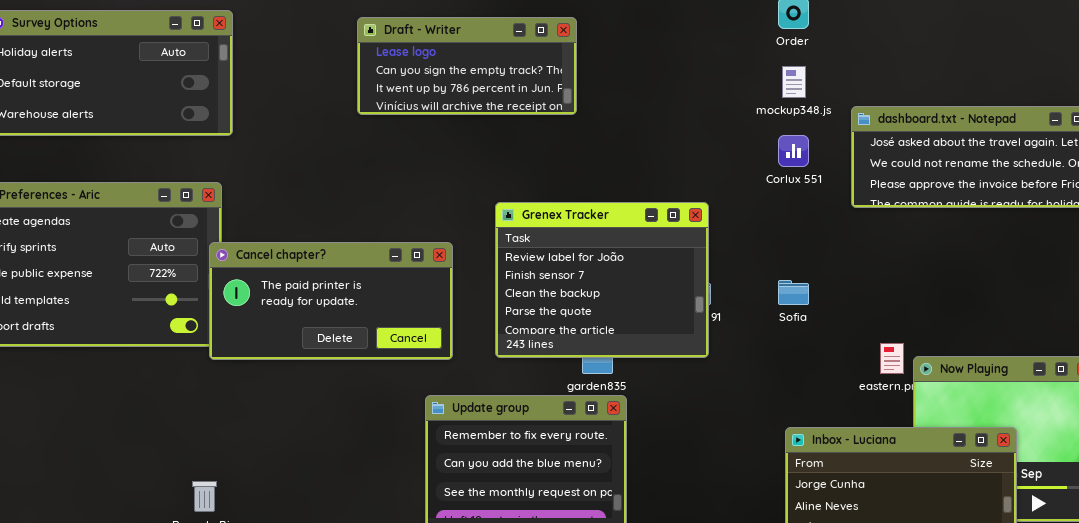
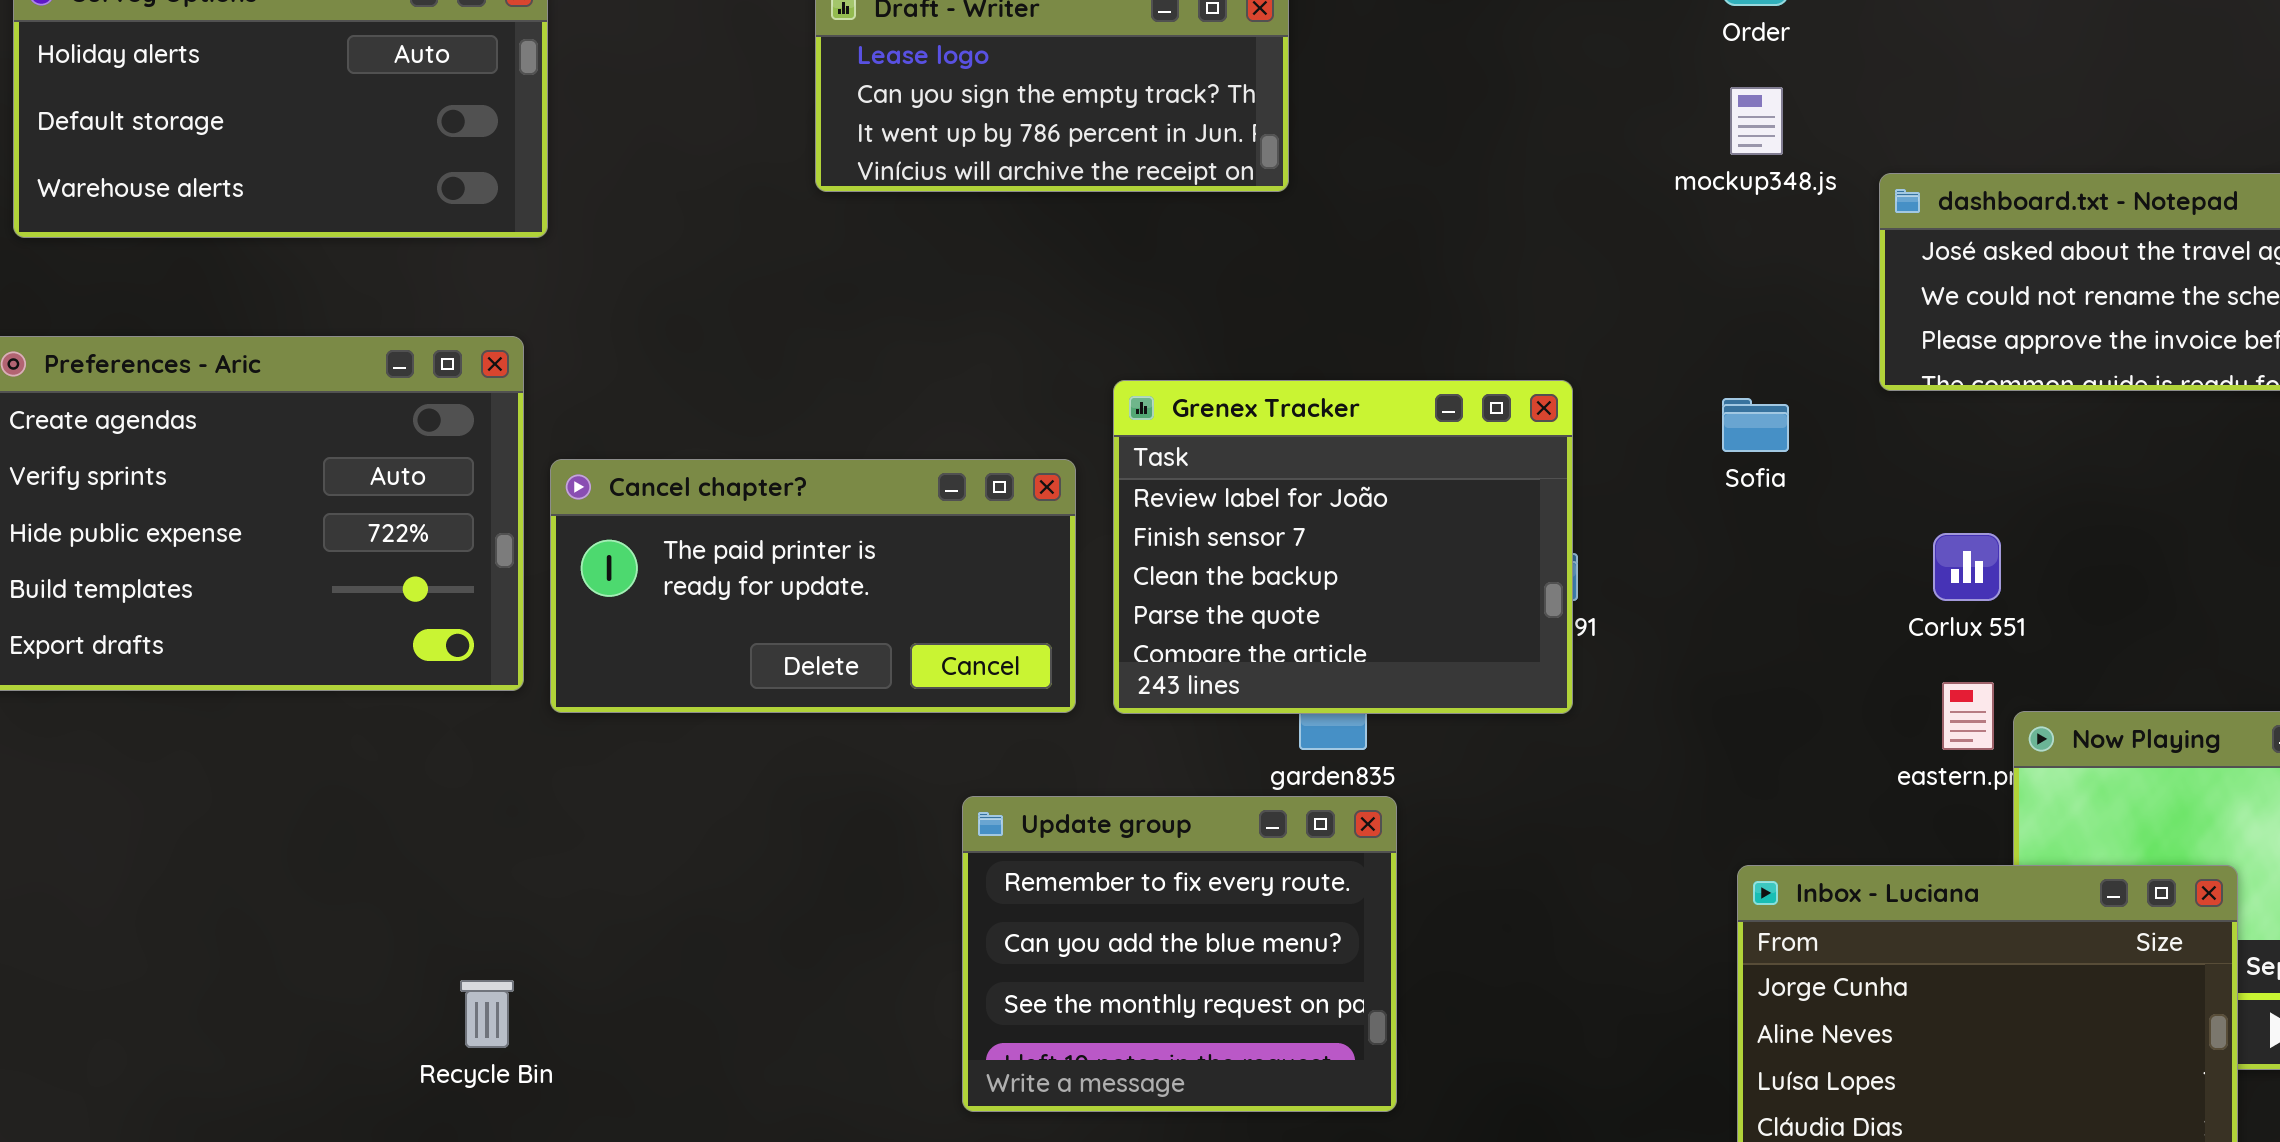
Corlux 551: [778,135,809,167] -> [1933,533,2001,601], moved
Cancel chapter?: [209,242,453,360] -> [550,459,1076,713], moved
Sofia: [778,280,809,305] -> [1722,398,1789,452], moved

